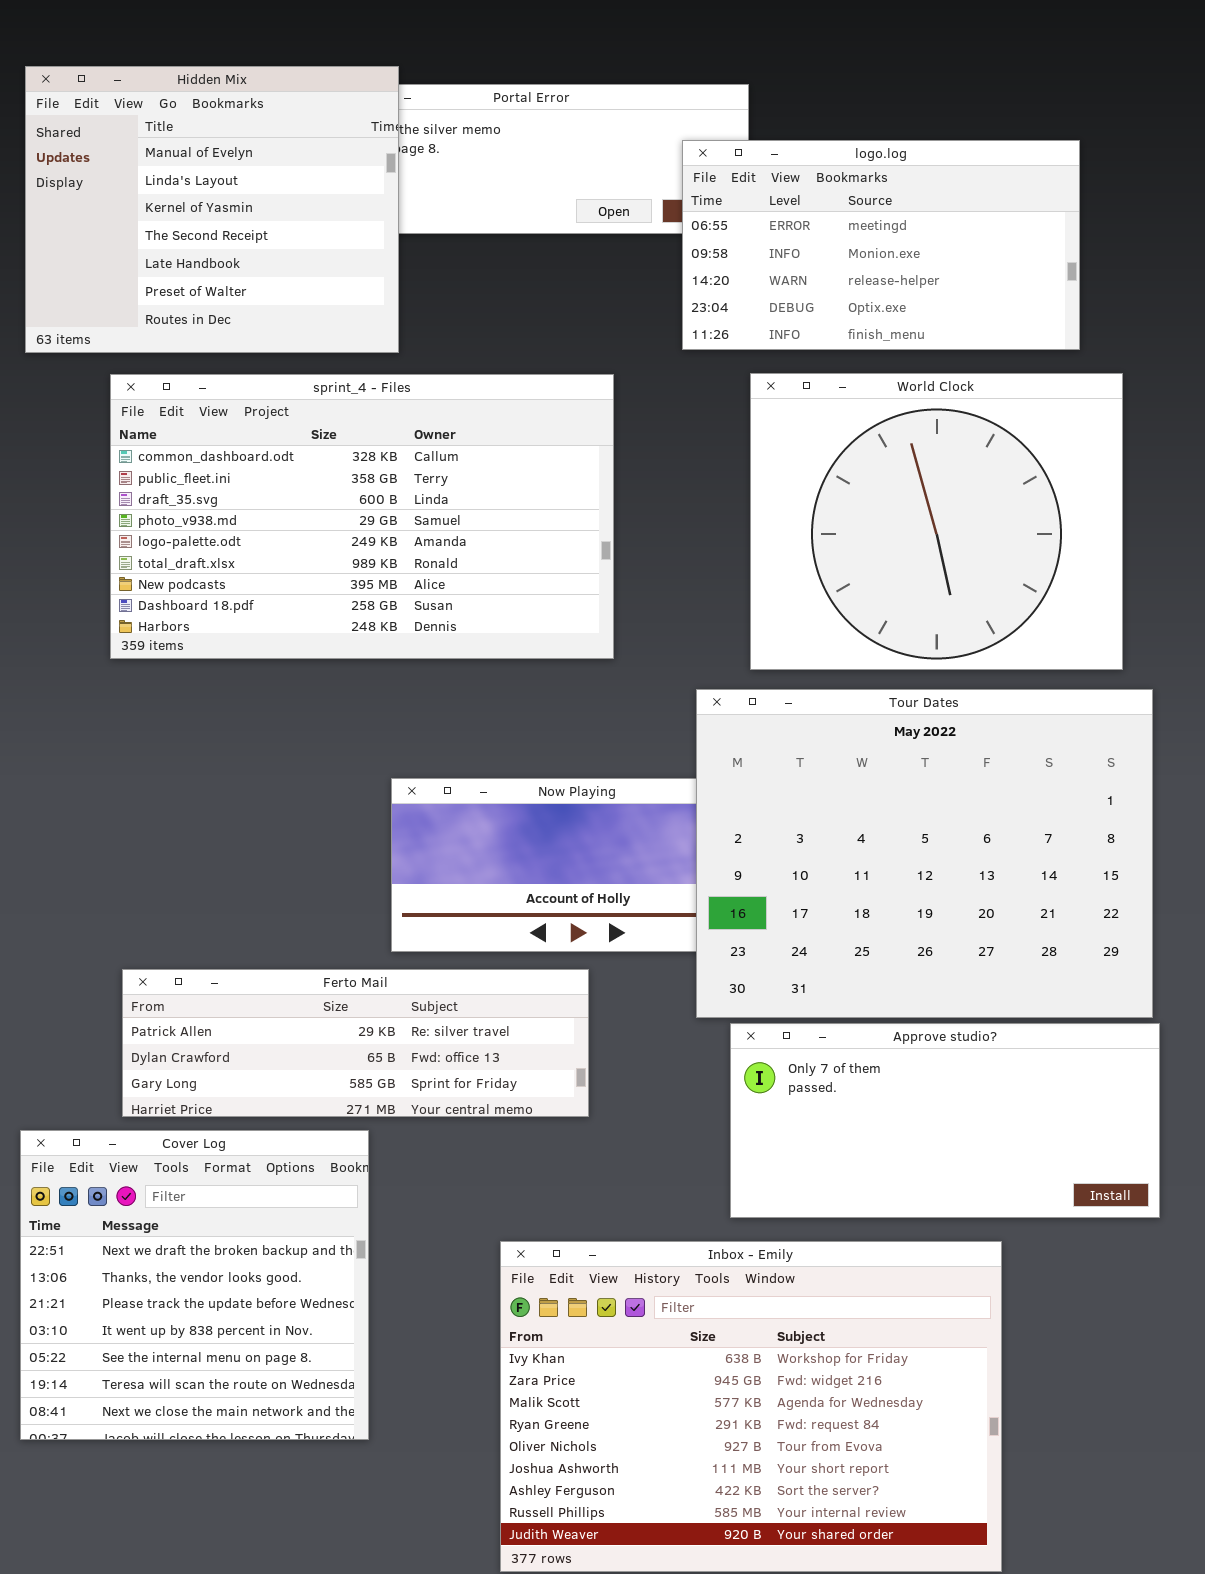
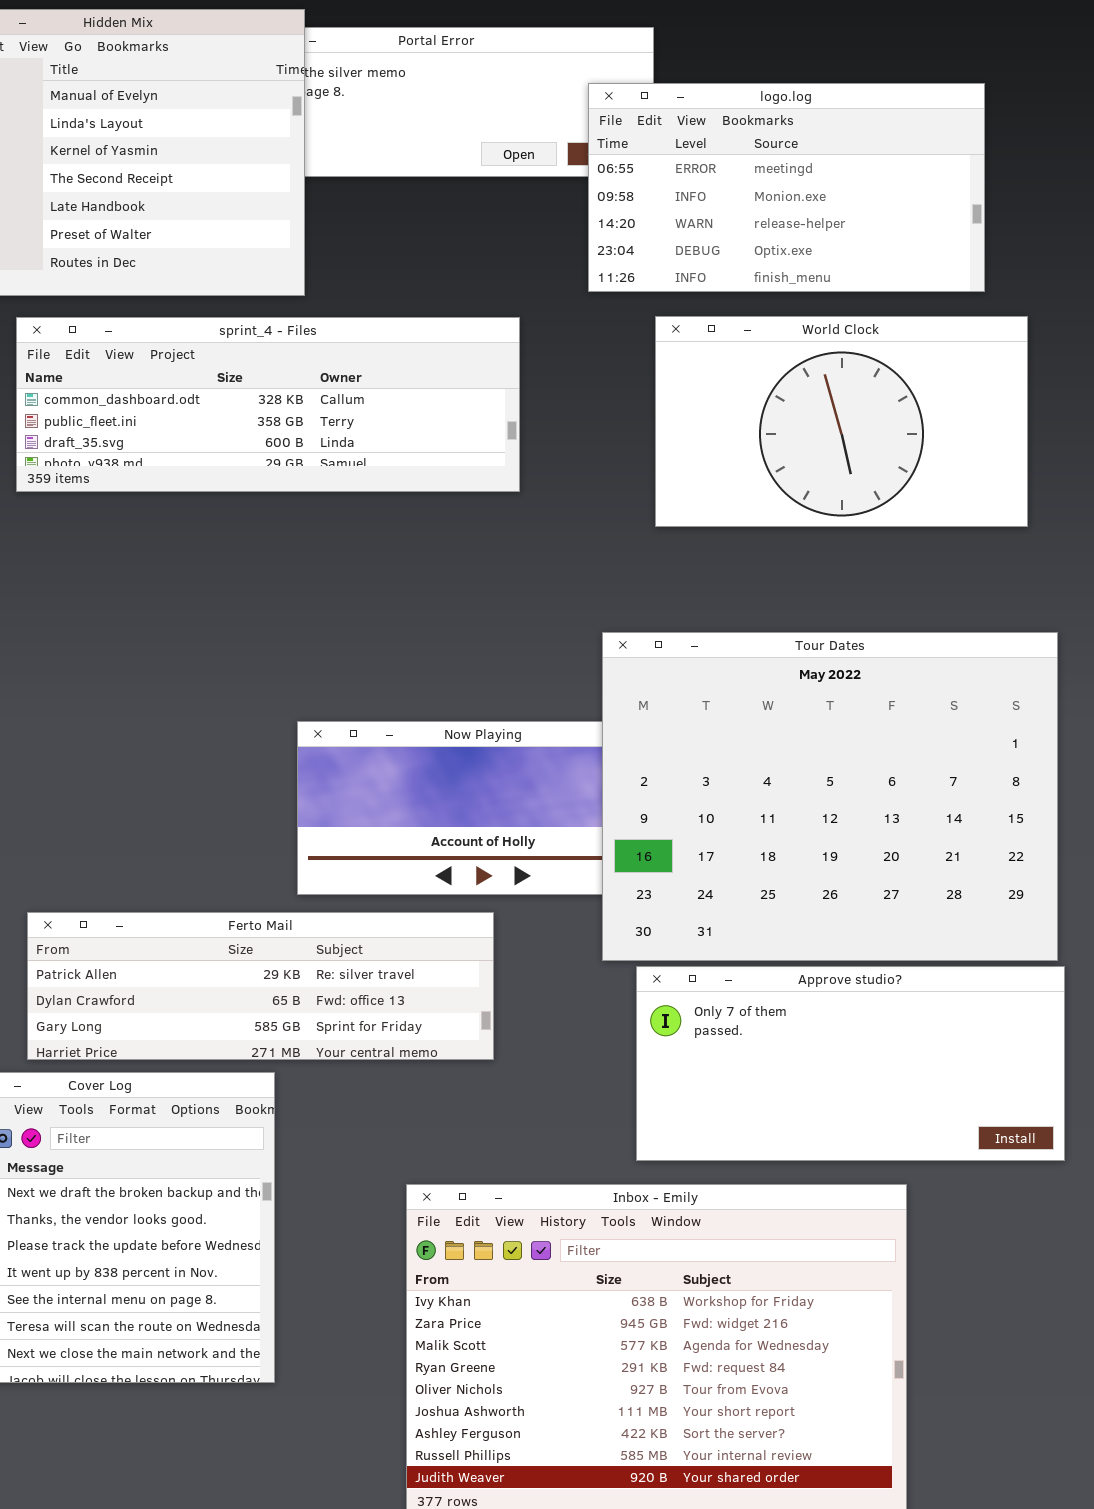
World Clock: [750,373,1123,670] -> [655,316,1028,527], resized
sprint_4 - Files: [110,374,614,659] -> [16,317,520,492], resized

